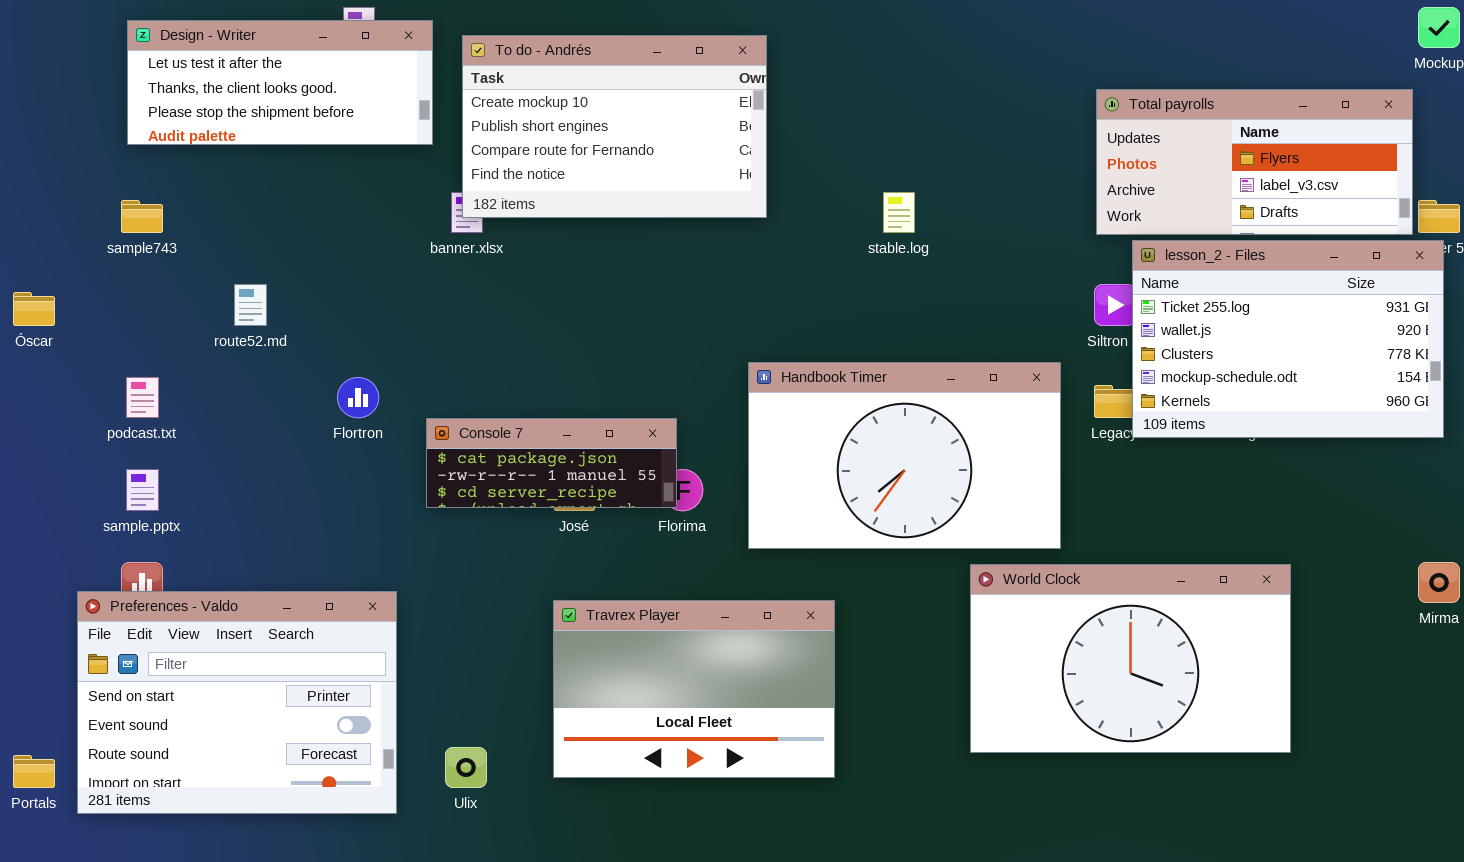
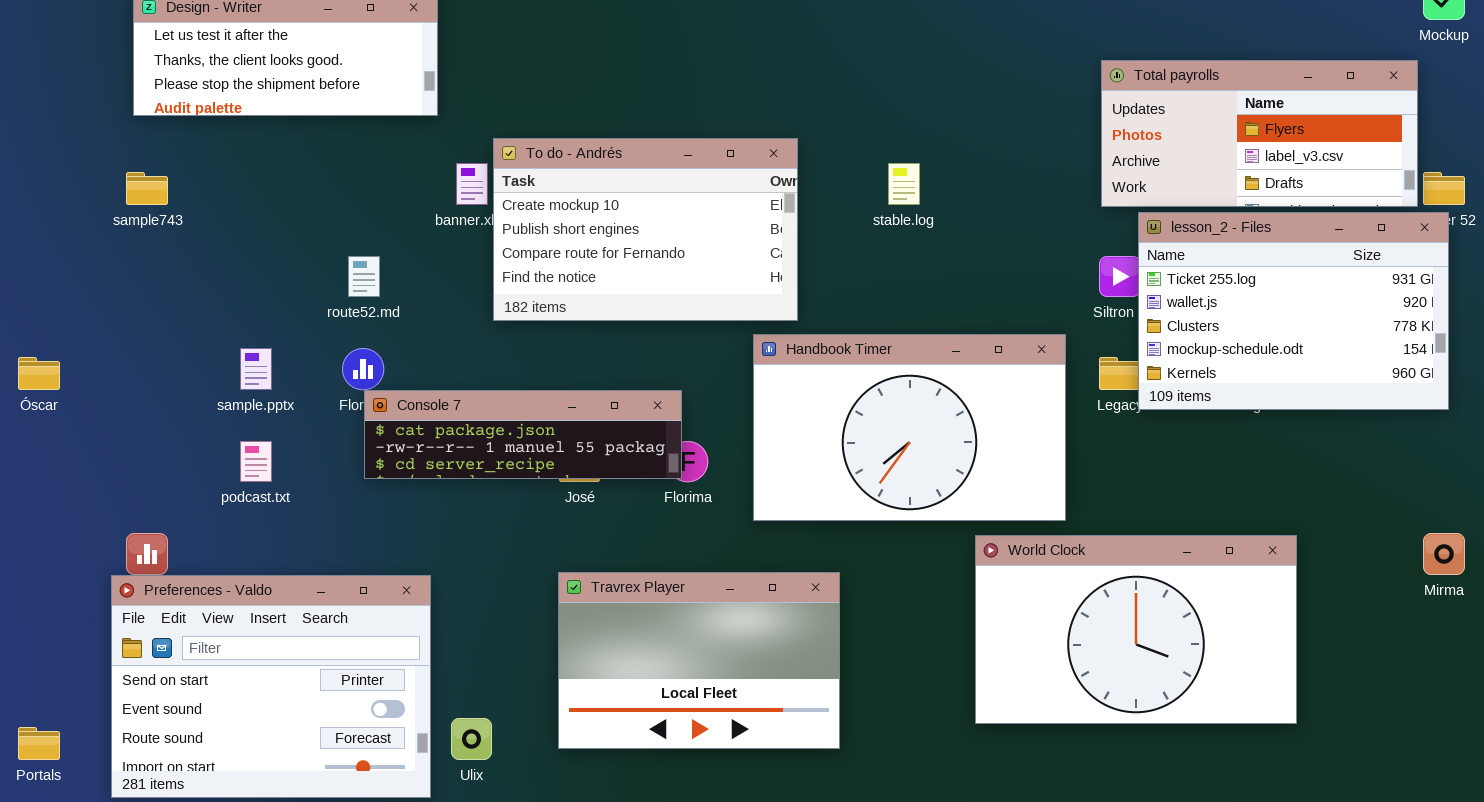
To do - Andrés: [462,35,767,218] -> [493,138,798,321], moved
route52.md: [234,284,267,326] -> [348,256,380,297], moved
Óscar: [13,292,55,326] -> [18,357,60,390], moved
podcast.txt: [126,377,159,418] -> [240,441,272,482], moved
Console 7: [426,418,677,508] -> [364,390,682,479], resized
sample.pptx: [126,469,159,511] -> [240,348,272,390], moved
Preferences - Valdo: [77,591,397,814] -> [111,575,431,798], moved

